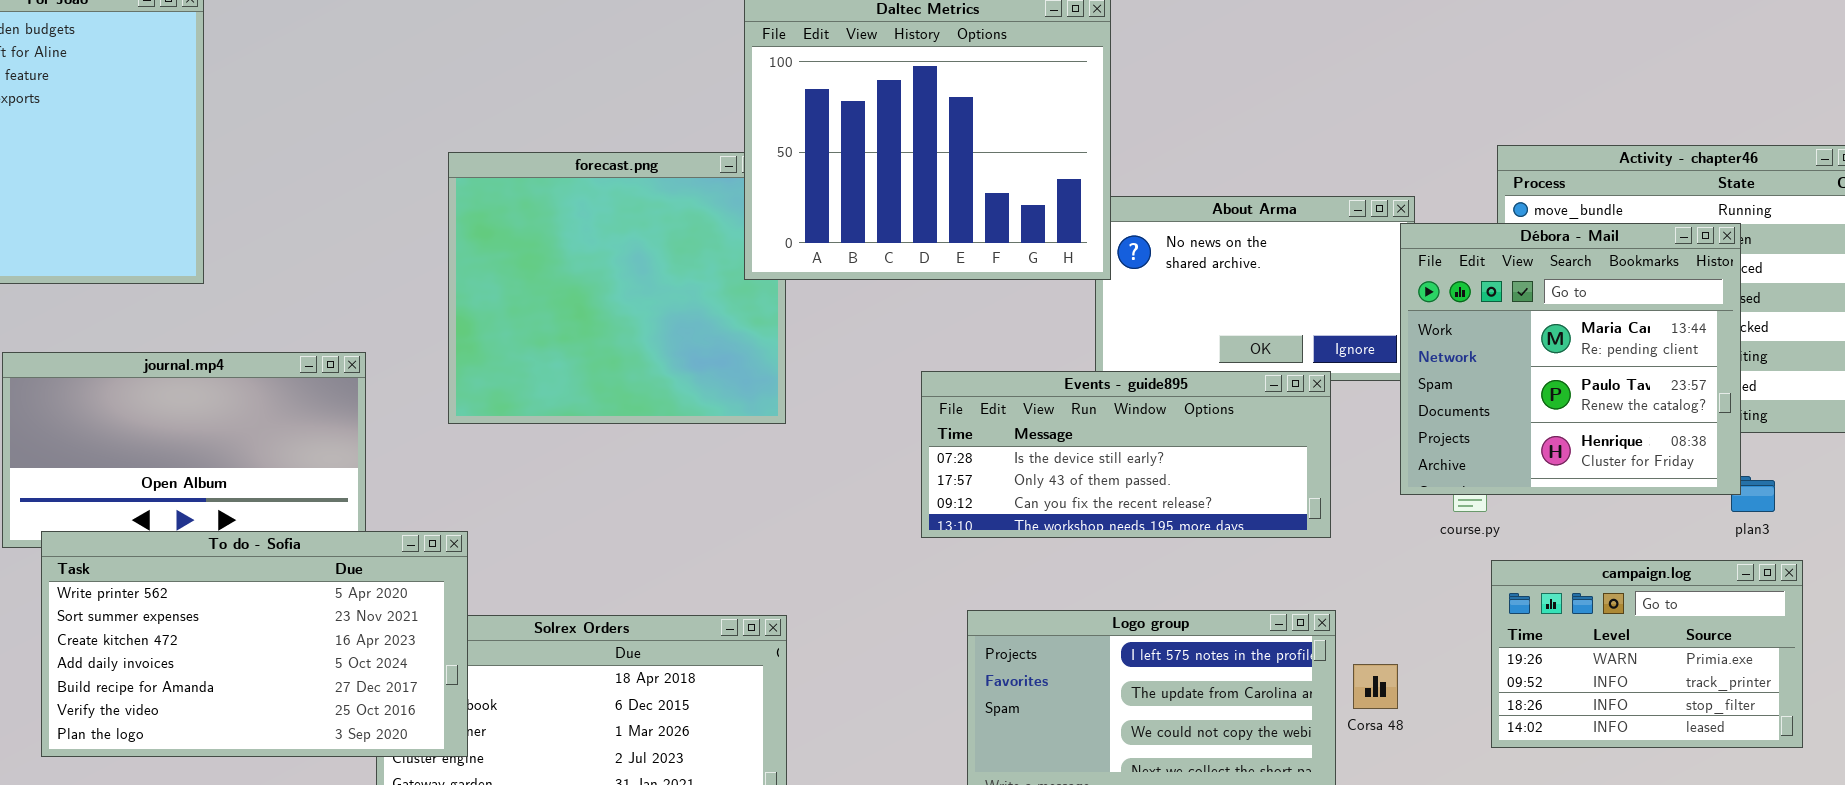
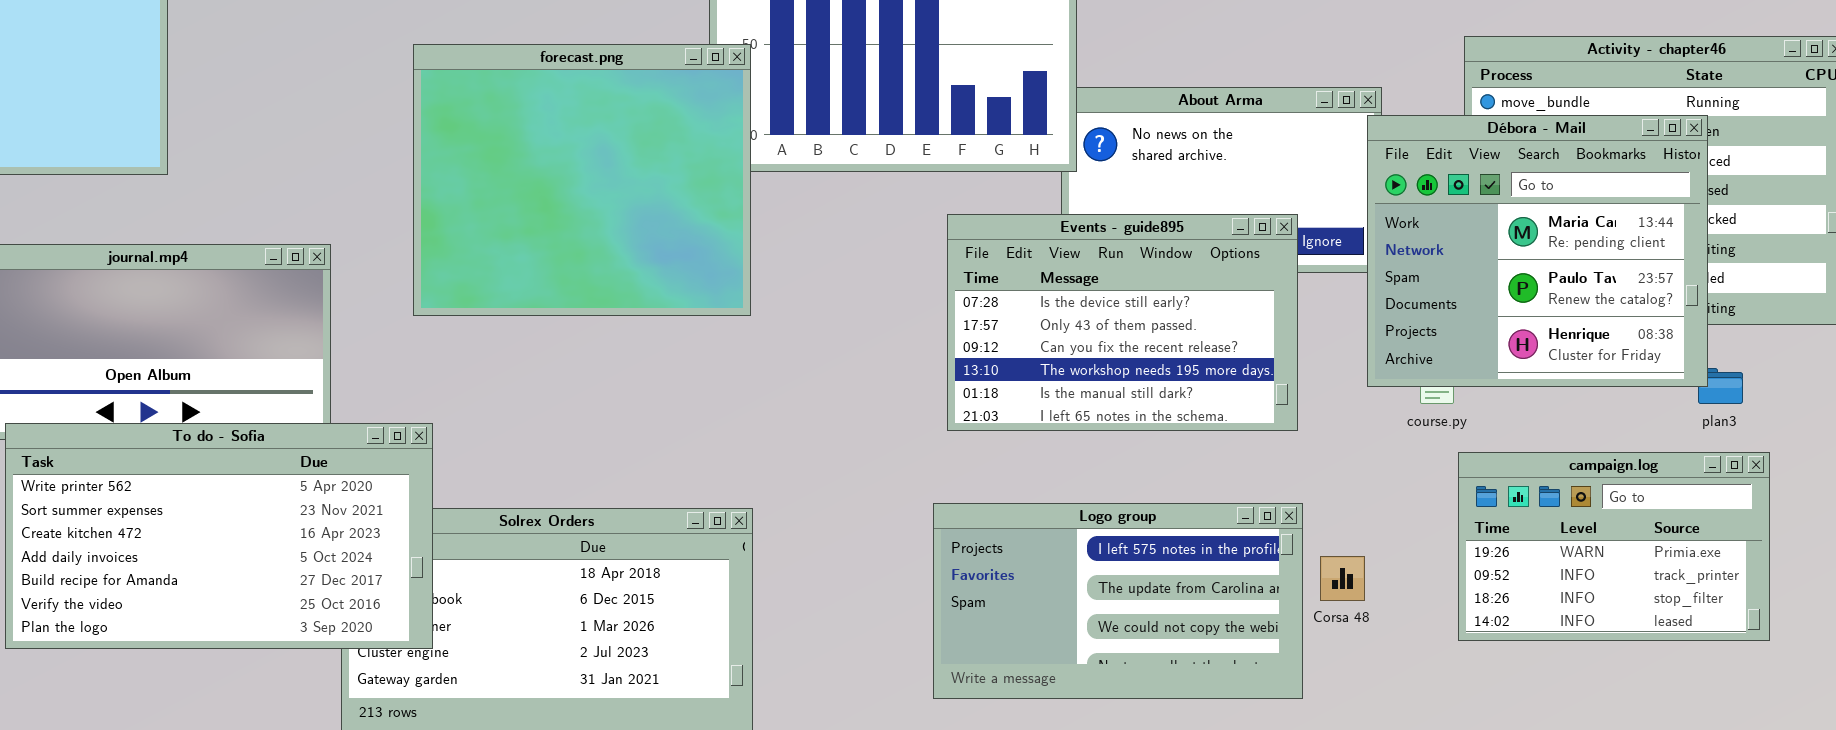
forecast.png: [448,152,786,424] -> [413,44,751,316], raised
Events - guide895: [921,371,1331,538] -> [947,214,1298,431], resized

